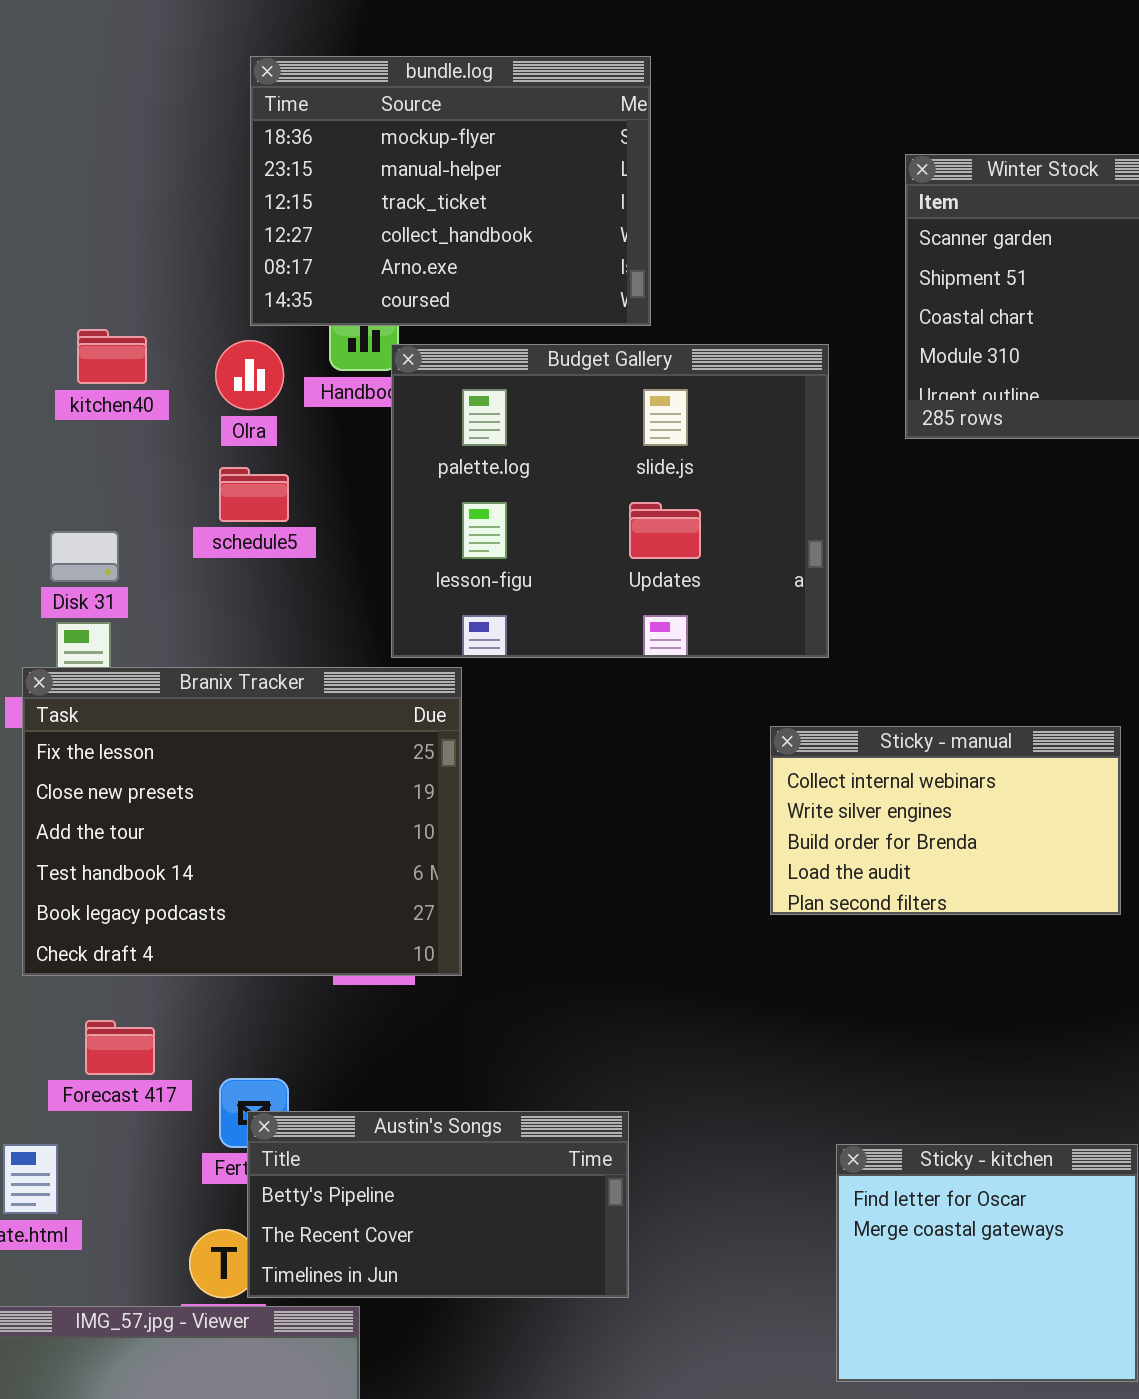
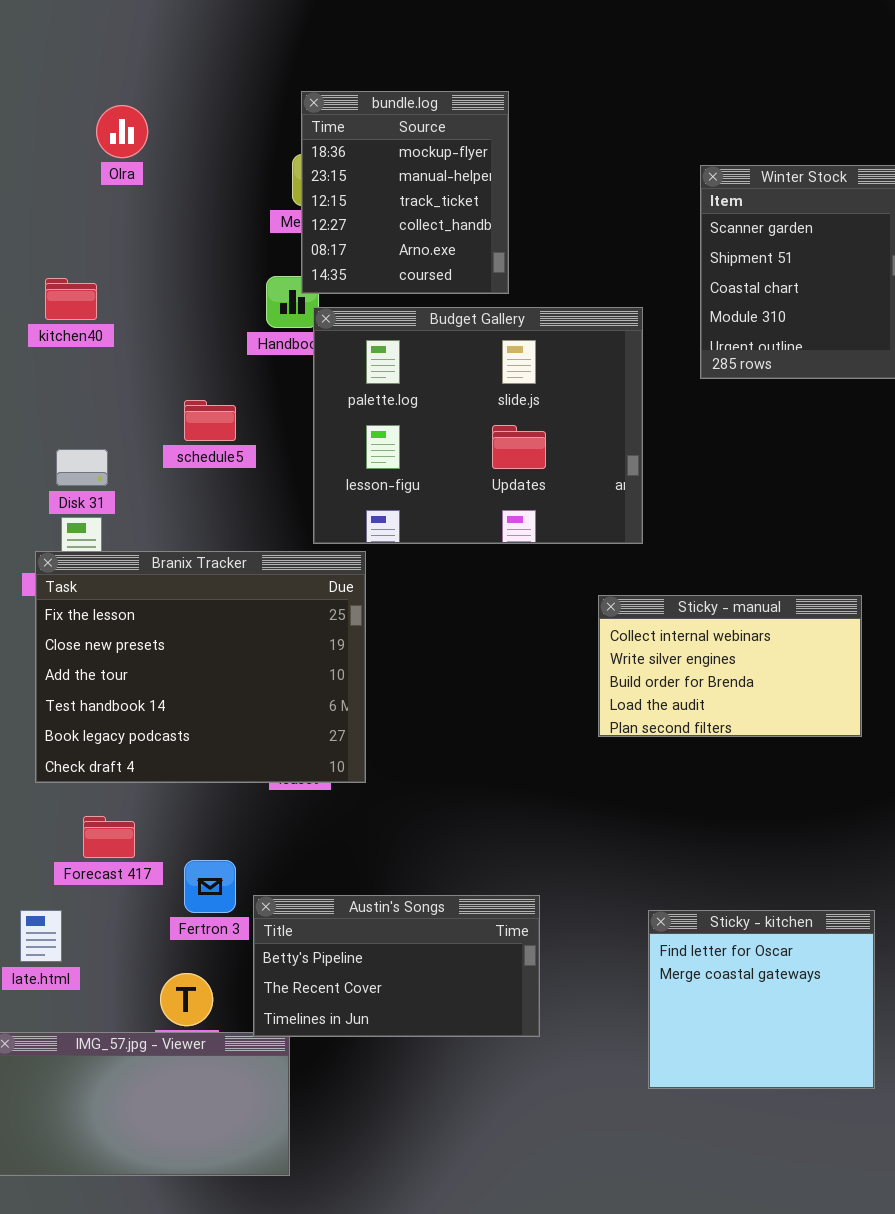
bundle.log: [250,56,651,326] -> [301,91,509,294], resized
kitchen40: [77,329,147,384] -> [45,278,97,320], moved
Olra: [215,340,284,410] -> [96,105,148,158], moved
Austin's Songs: [247,1111,629,1298] -> [253,895,540,1037], moved

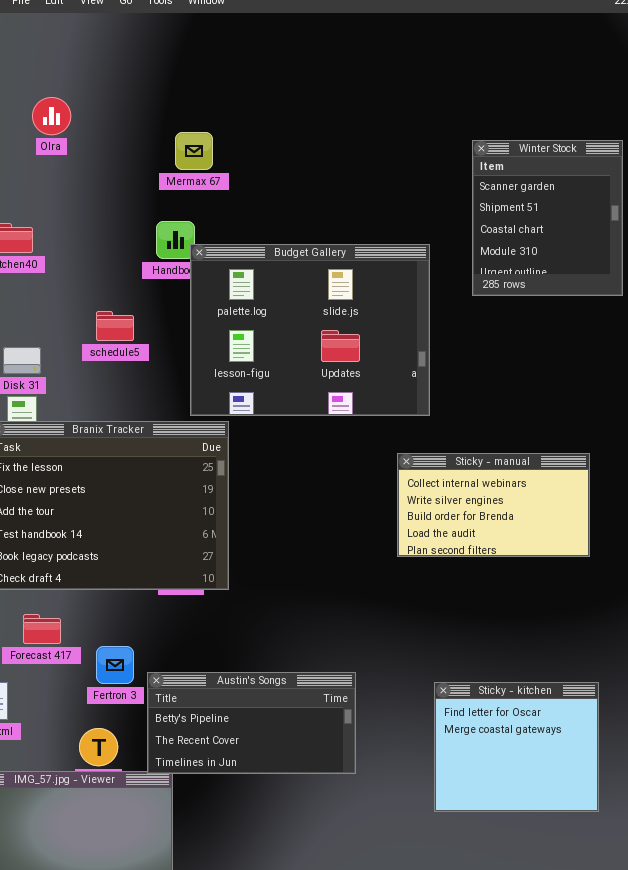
bundle.log: [301,91,509,294] -> none, closed

